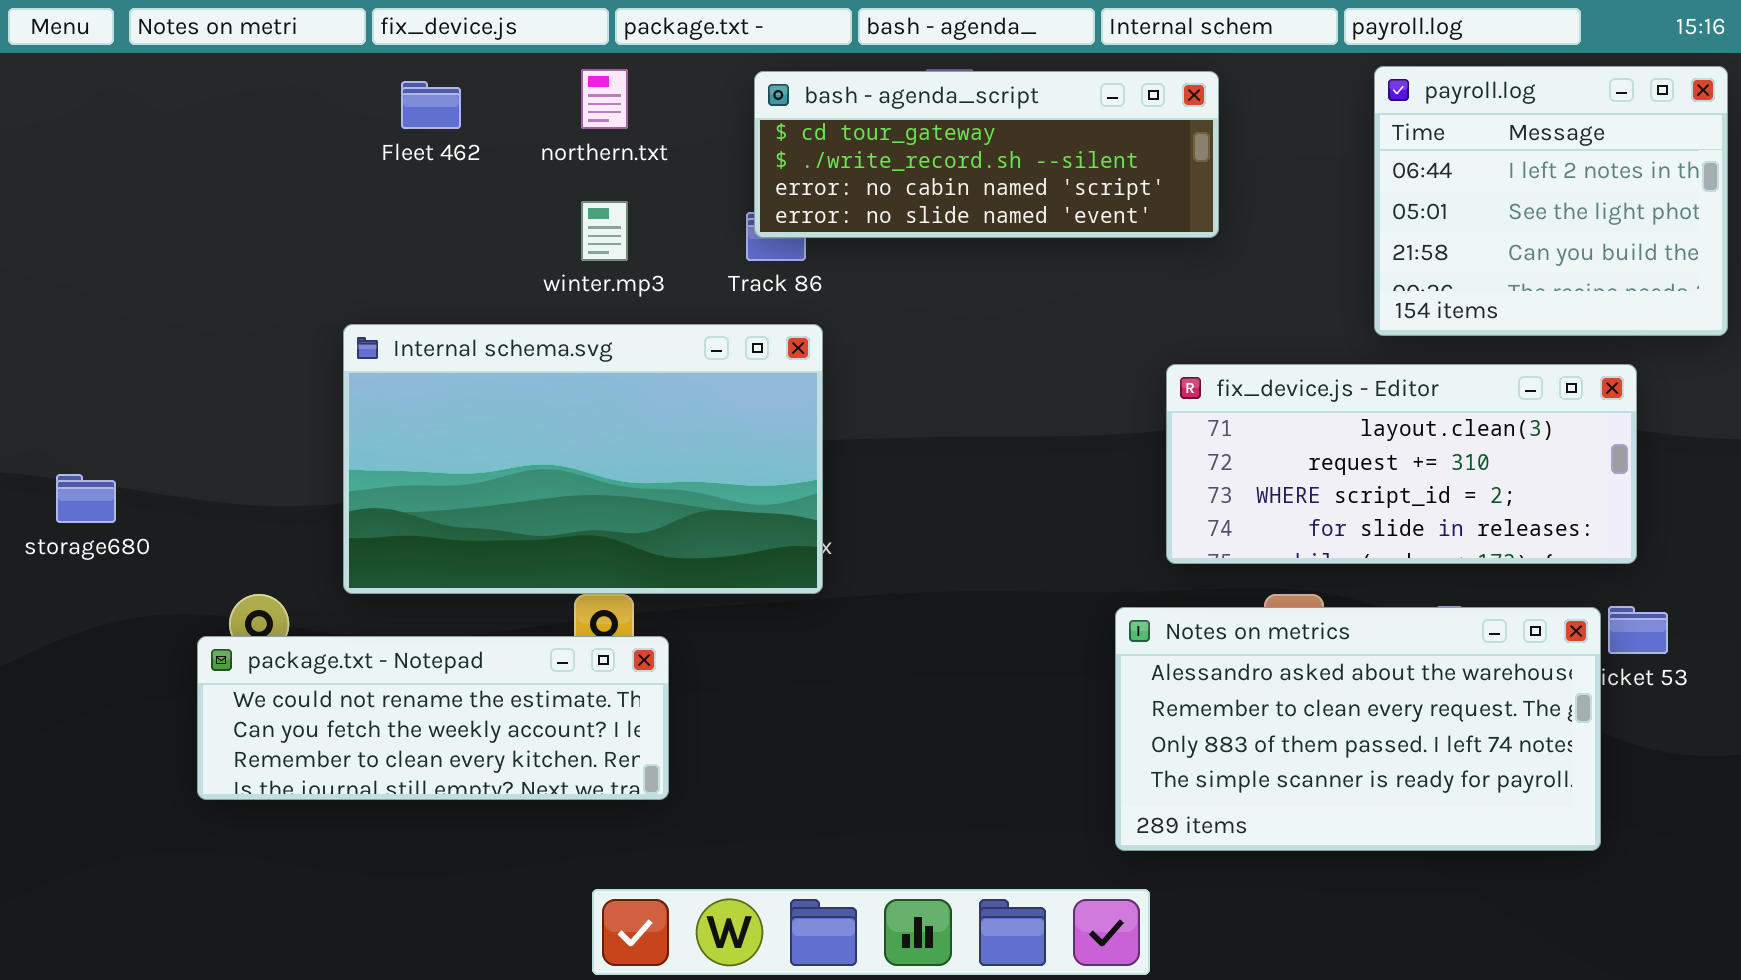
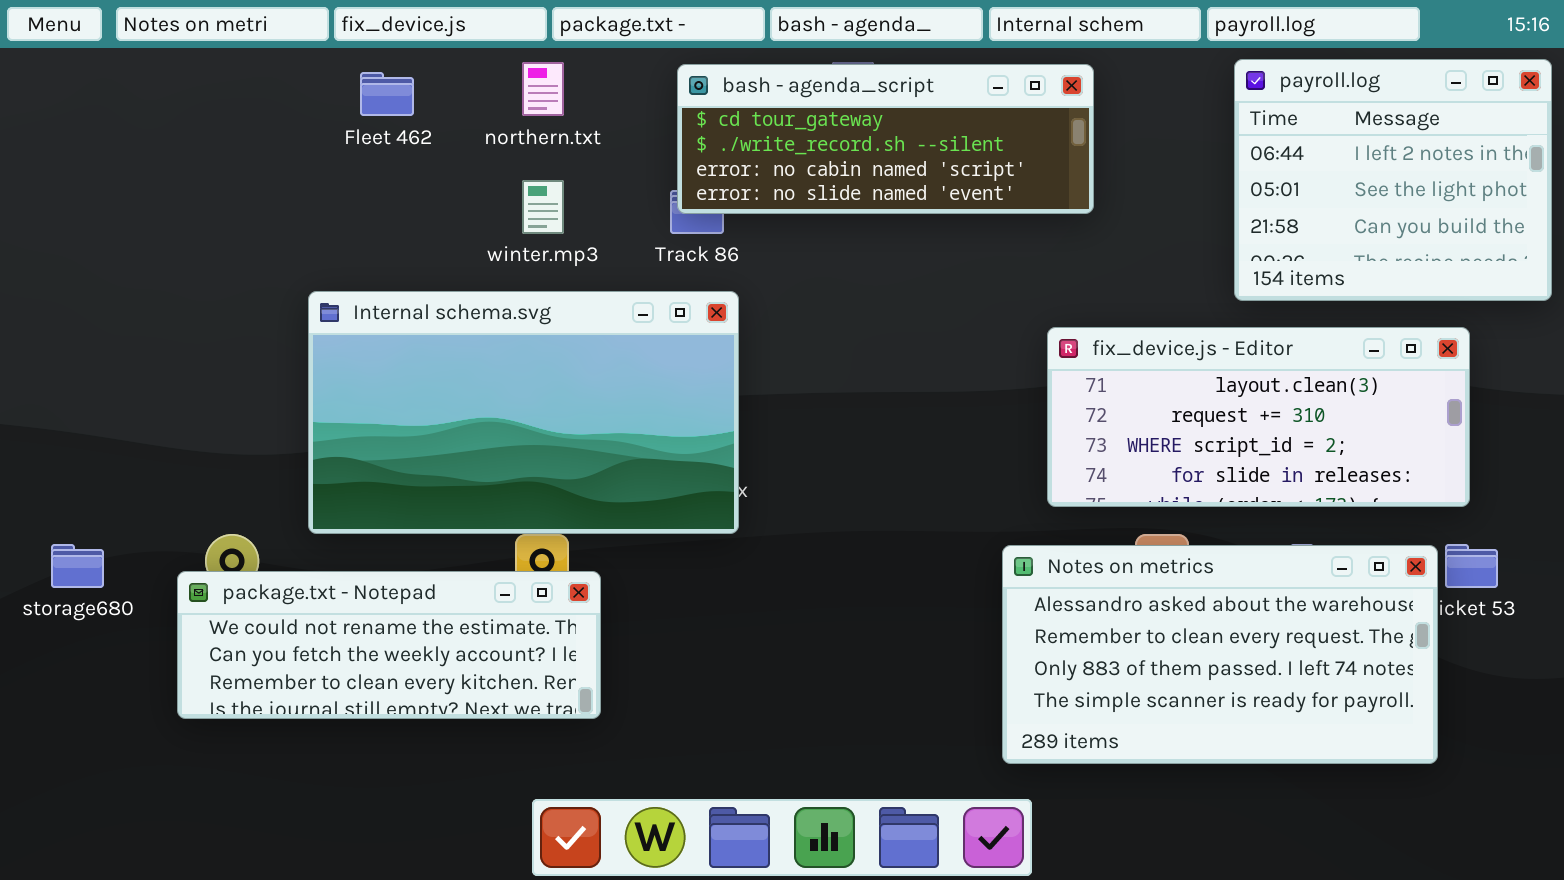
storage680: [56,474,116,523] -> [51,544,104,588], moved

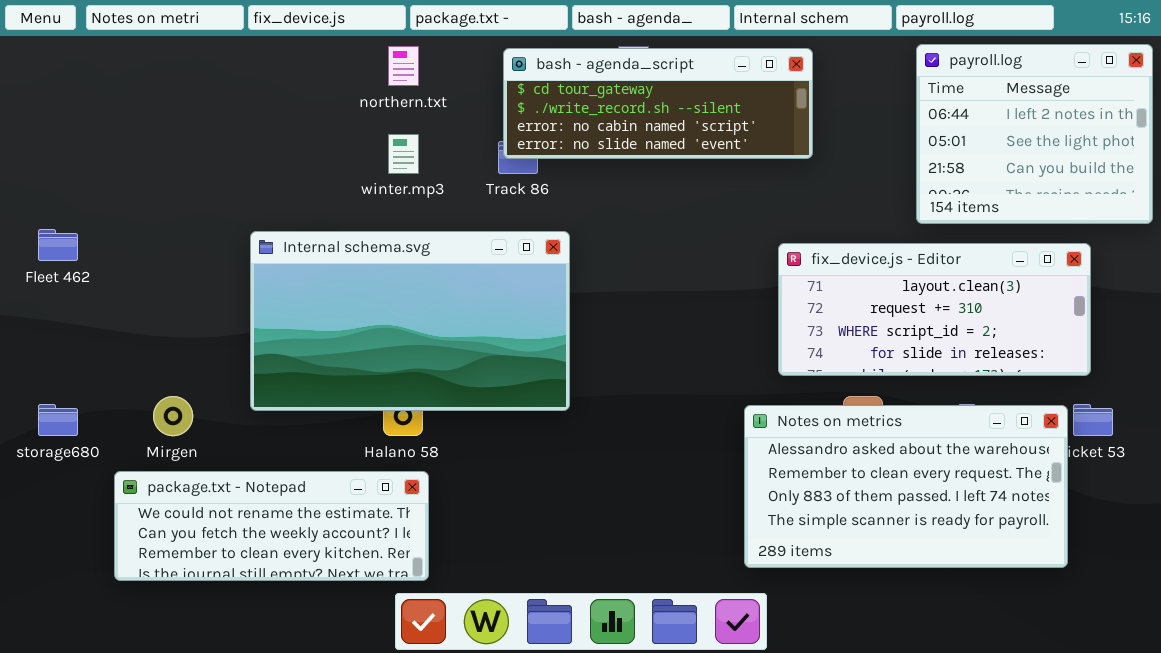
Fleet 462: [360,72,414,116] -> [38,229,78,261], moved
Internal schema.svg: [308,291,739,534] -> [250,231,570,411], moved
package.txt - Notepad: [177,571,601,719] -> [114,471,429,581], moved

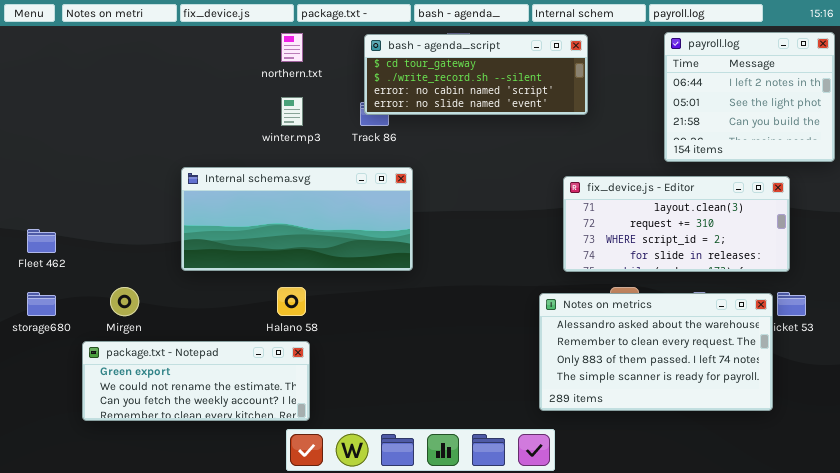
Fleet 462: [38,229,78,261] -> [27,229,56,253], moved
Internal schema.svg: [250,231,570,411] -> [181,167,413,271], resized
package.txt - Notepad: [114,471,429,581] -> [82,341,310,421], scrolled up 1 row

